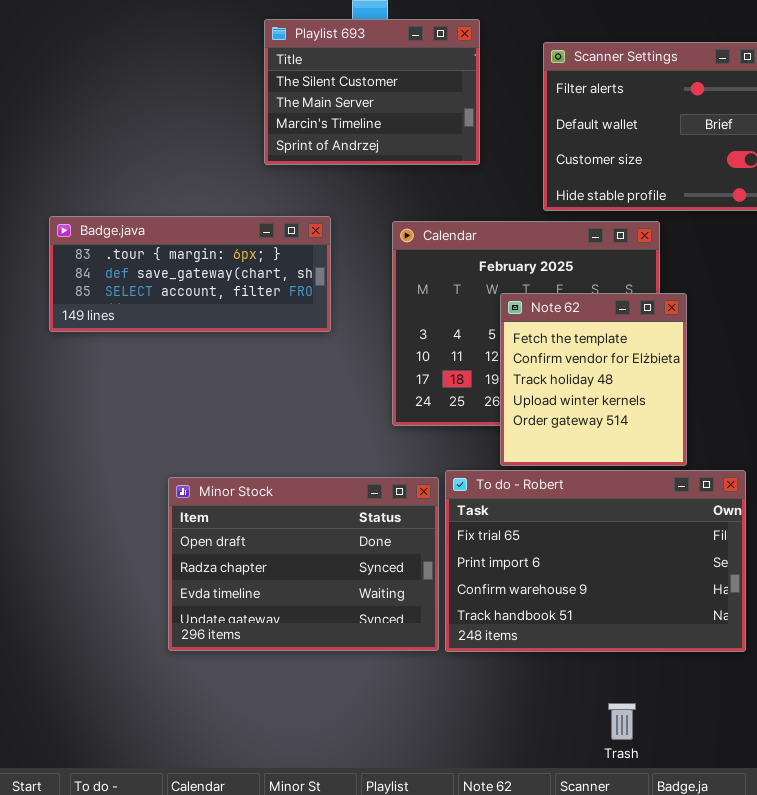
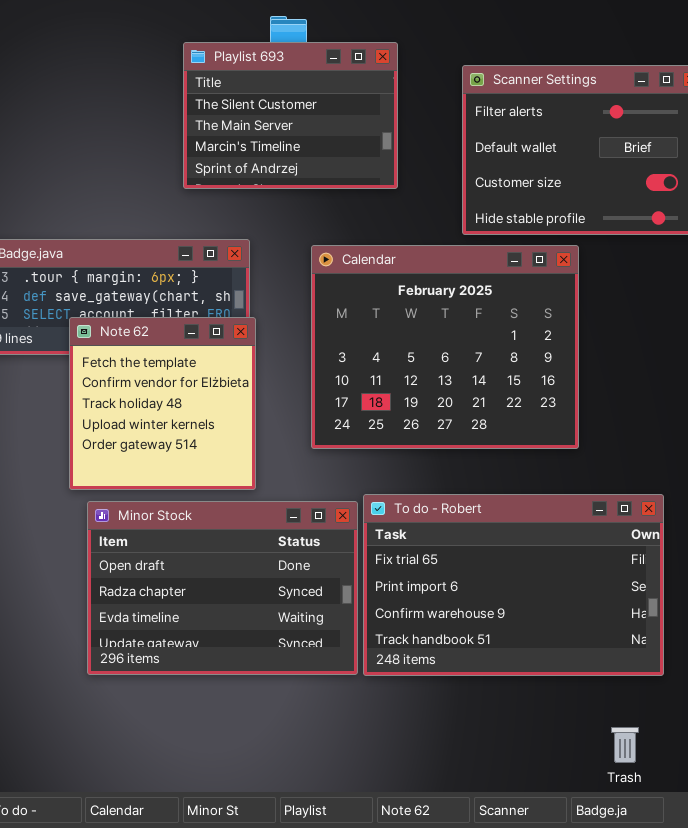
Note 62: [500,293,687,466] -> [69,317,256,490], moved
Trash: [608,703,636,740] -> [611,727,639,763], moved

